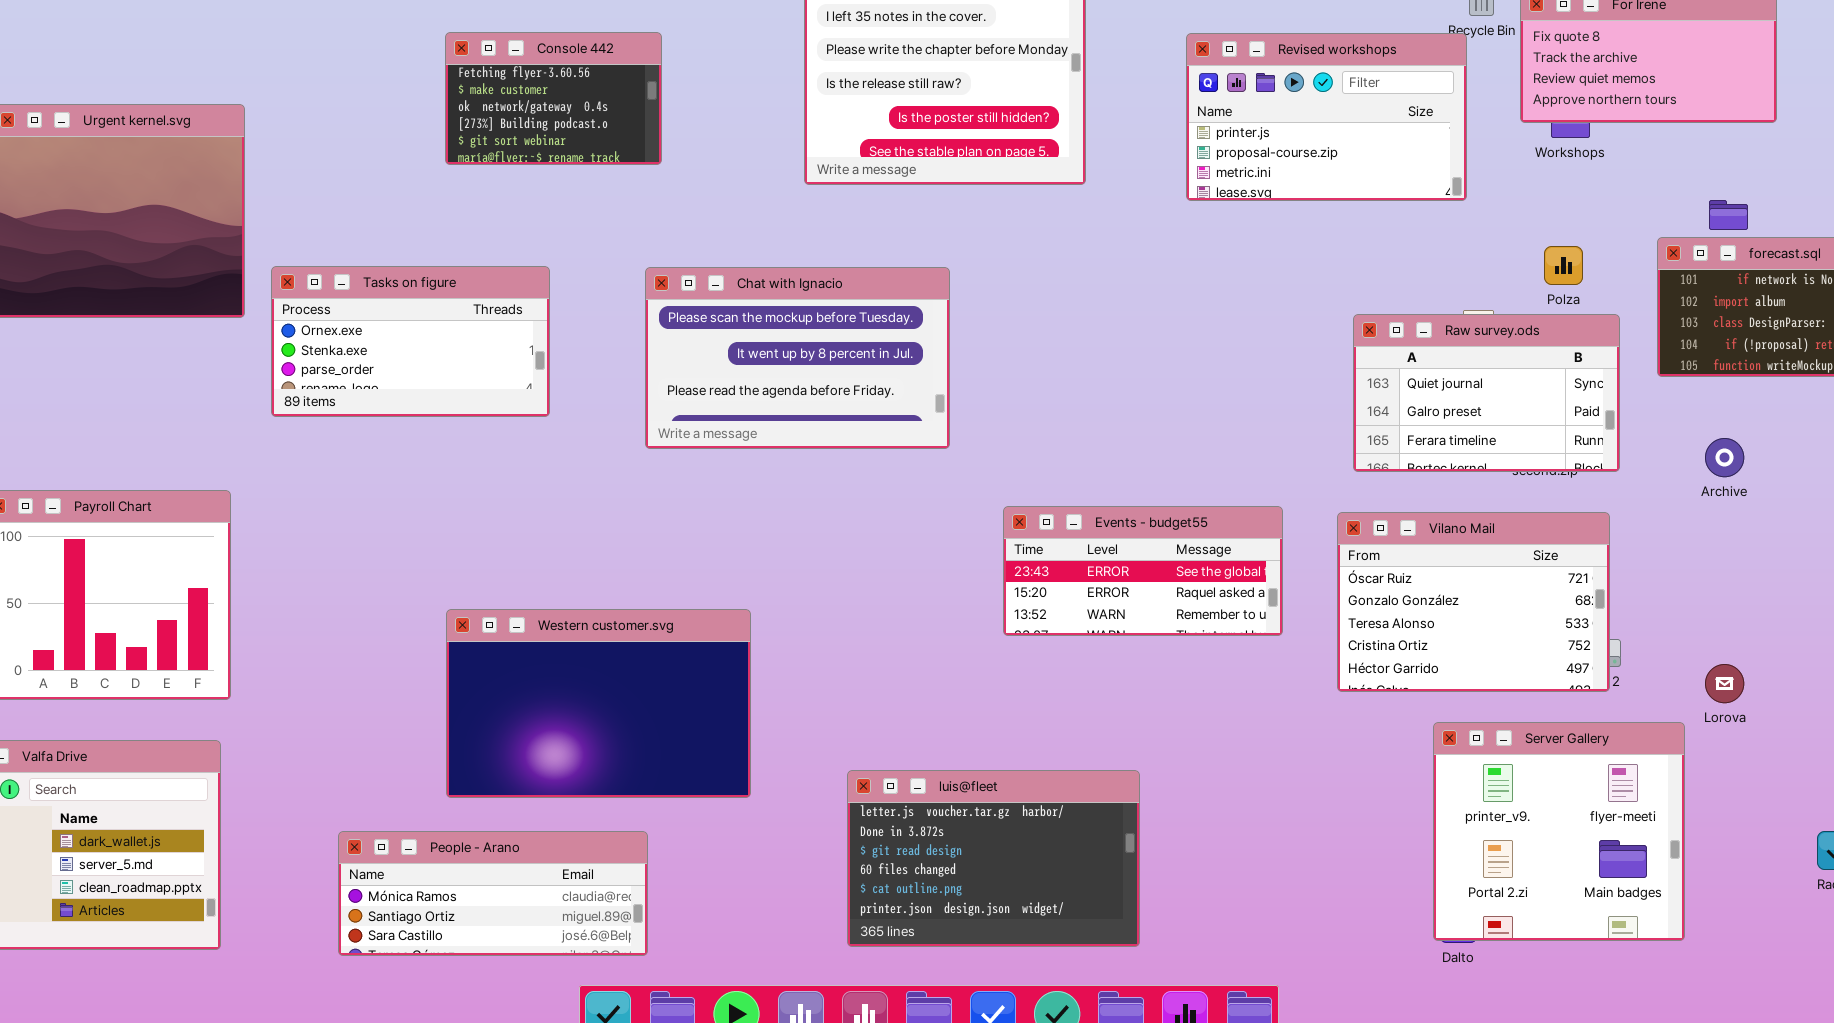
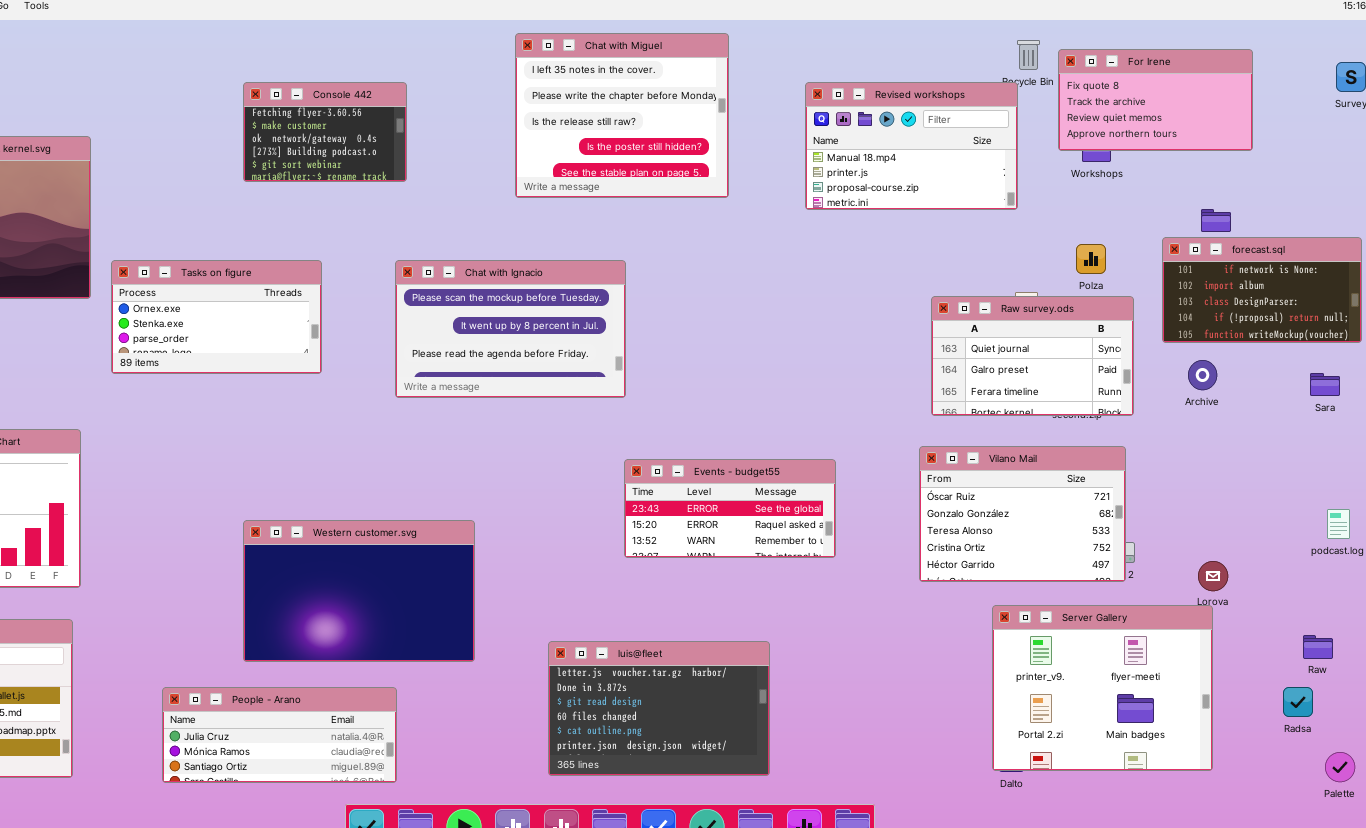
Revised workshops: [1186,33,1467,201] -> [805,82,1018,210], scrolled up 1 row
Archive: [1705,438,1744,477] -> [1188,360,1217,390], moved
Events - budget55: [1003,506,1283,636] -> [624,459,836,558], moved
Server Gallery: [1433,722,1685,941] -> [992,605,1213,771], resized
People - Arano: [338,831,648,956] -> [162,687,397,783], scrolled up 1 row

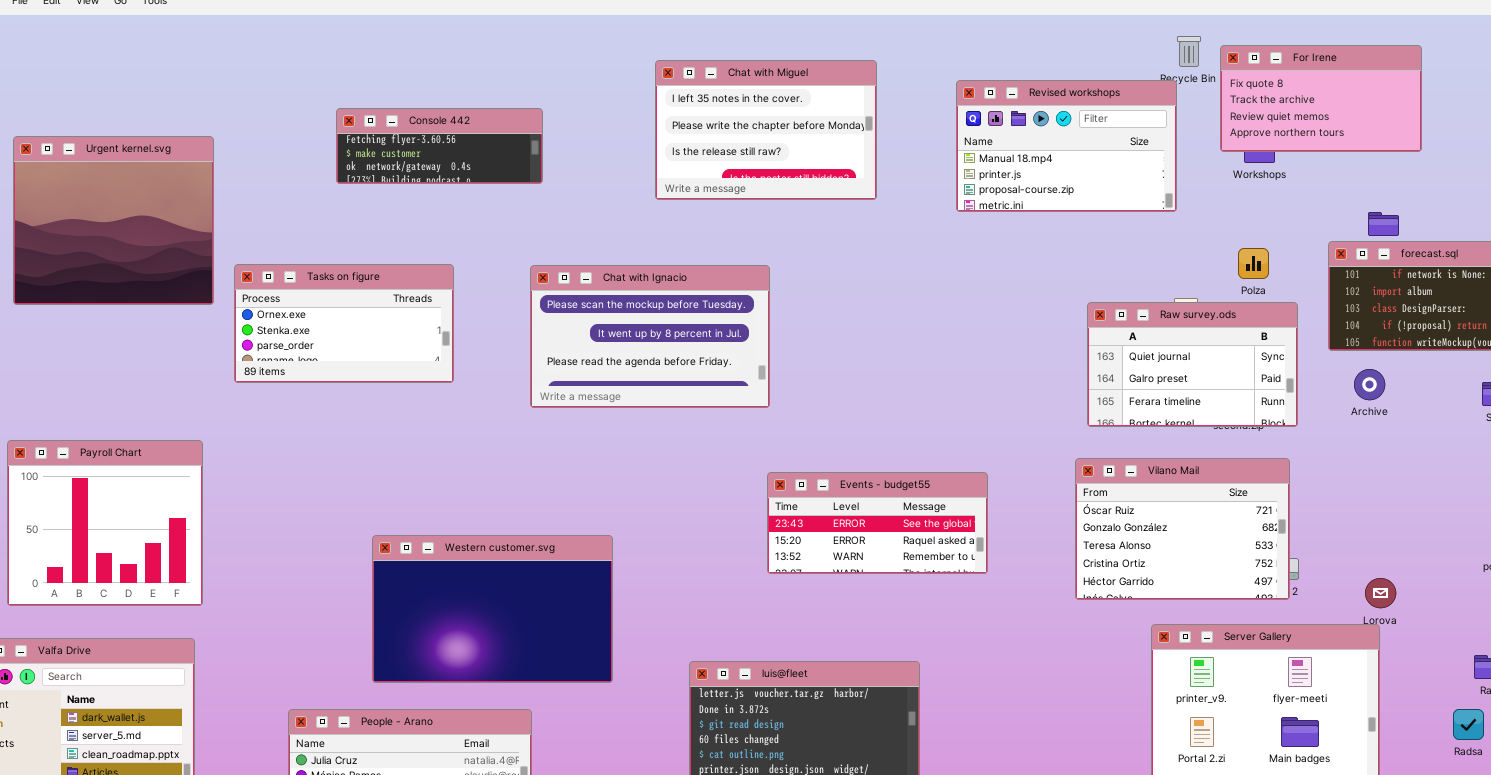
Chat with Miguel: [515,33,729,198] -> [655,60,877,200], resized
Console 442: [243,82,407,182] -> [336,108,543,184], resized

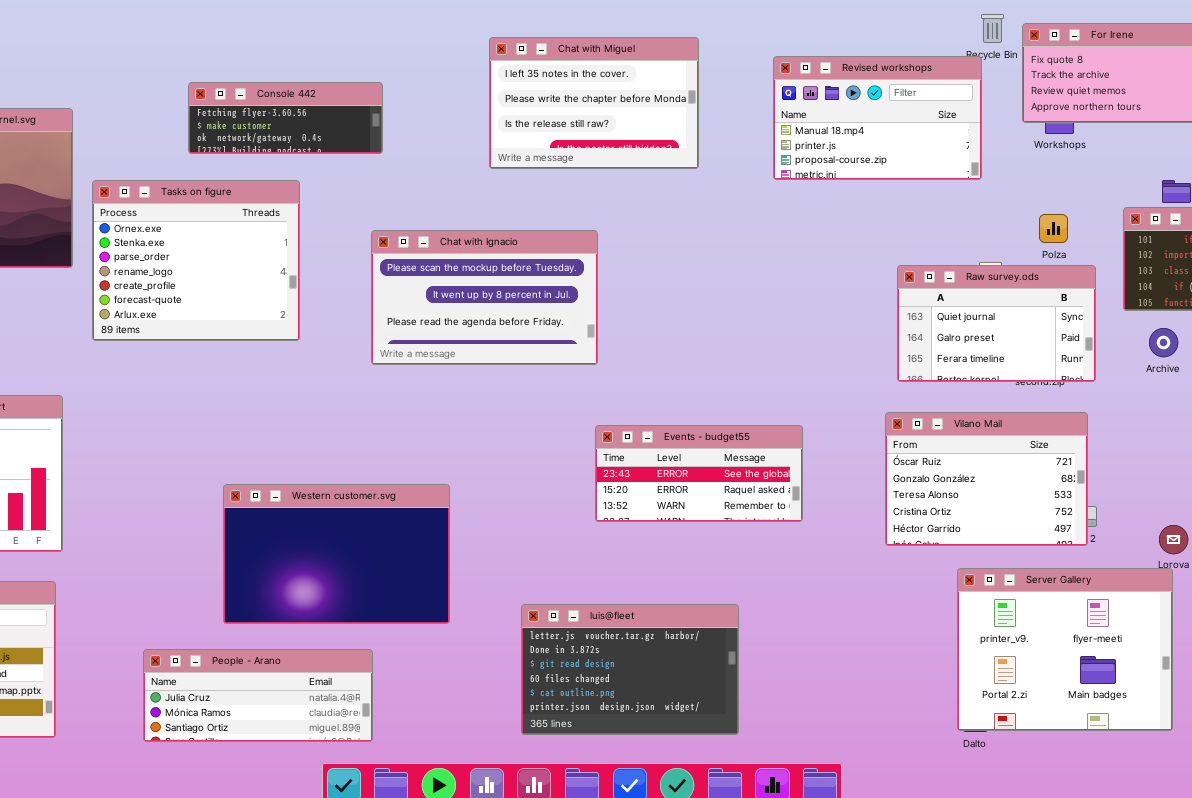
Tasks on figure: [234,264,454,383] -> [92,180,300,341], resized

